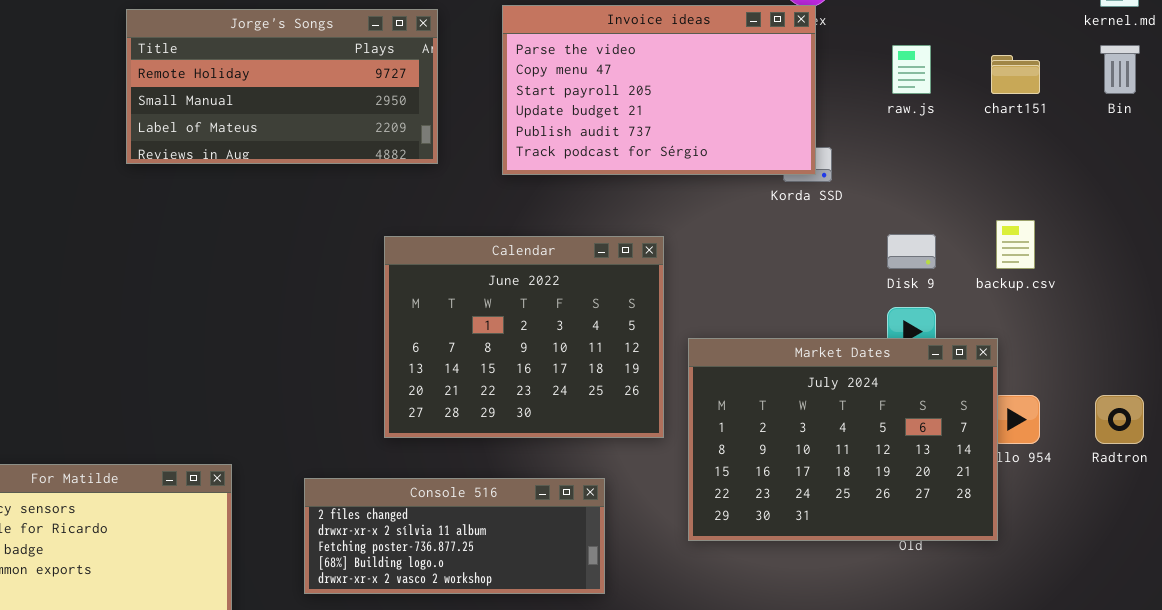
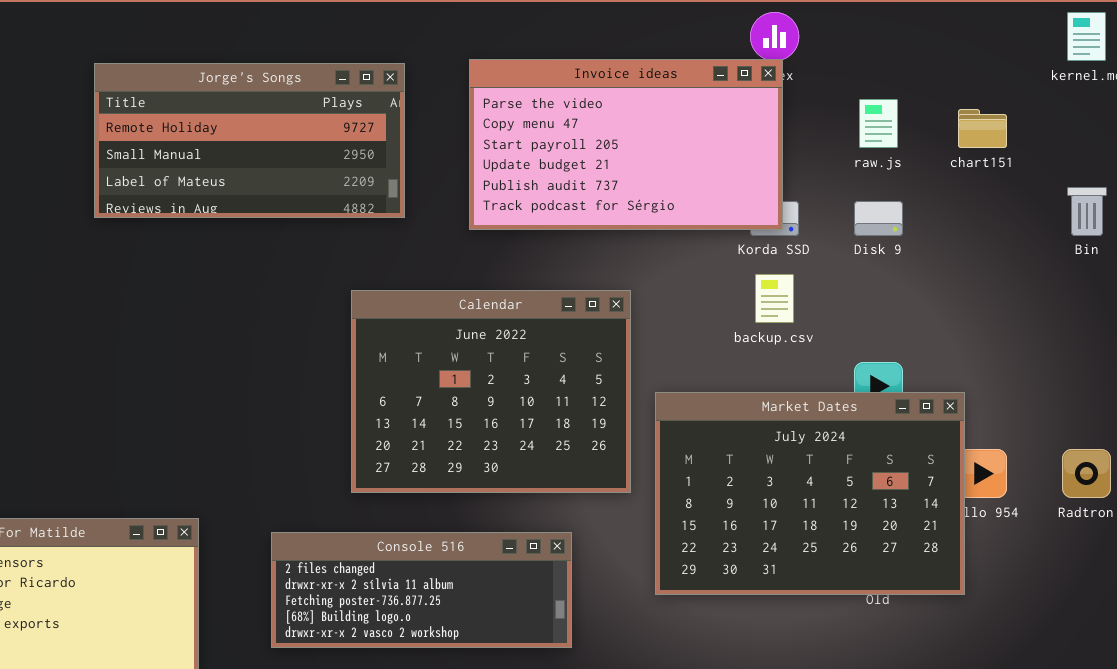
Bin: [1100,45,1140,94] -> [1067,187,1107,236], moved
backup.csv: [996,220,1035,269] -> [755,274,794,323], moved
Disk 9: [887,234,936,269] -> [854,201,903,236], moved

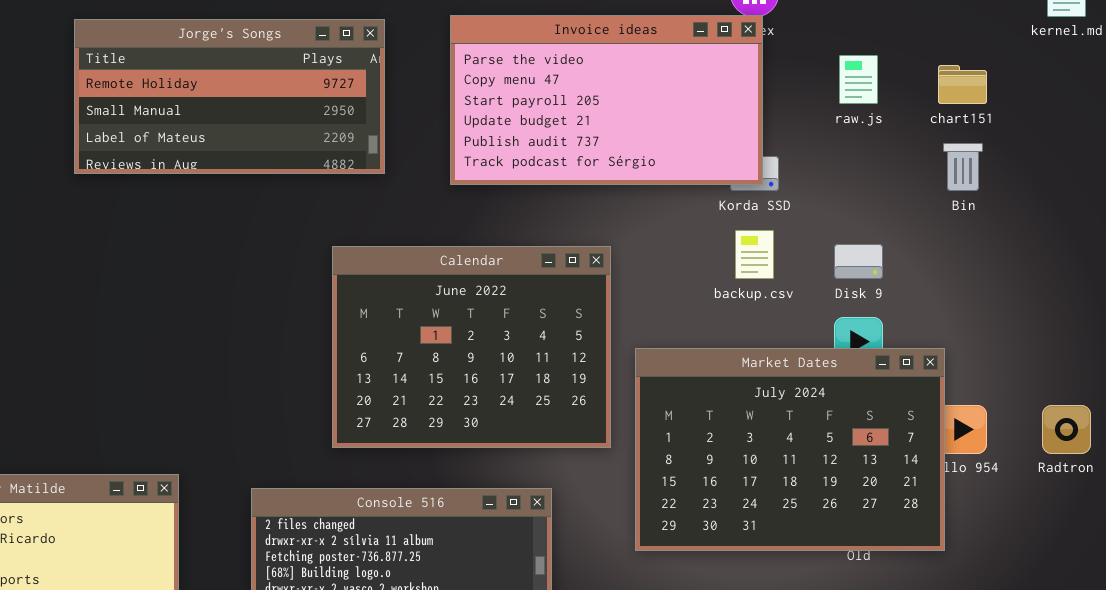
Bin: [1067,187,1107,236] -> [943,143,983,191], moved
Disk 9: [854,201,903,236] -> [834,244,883,279], moved

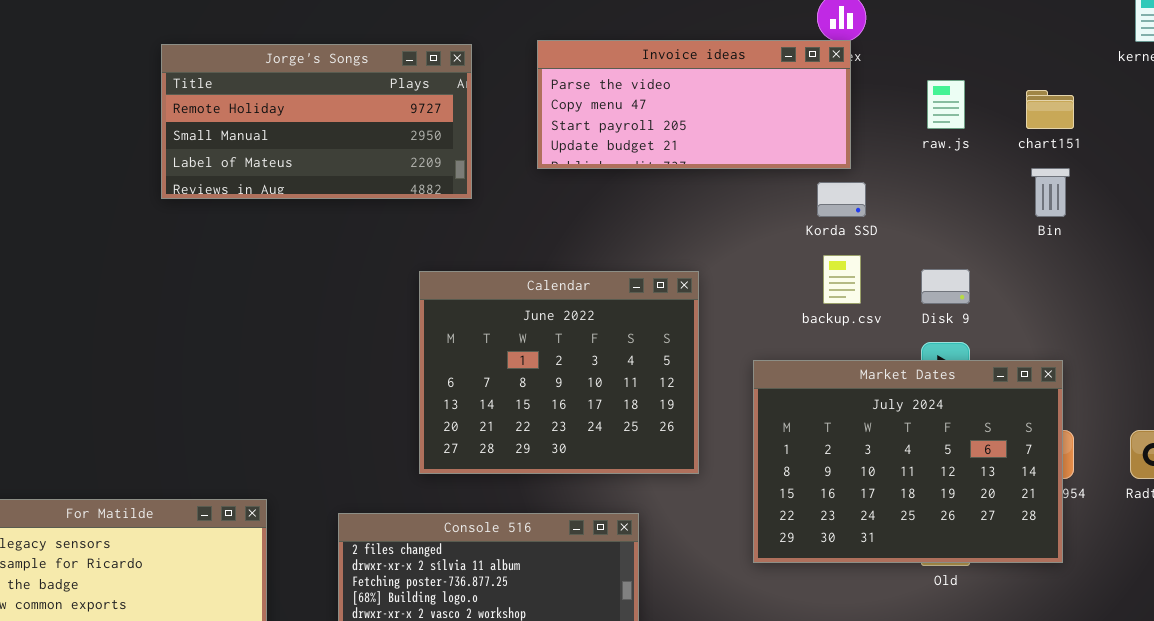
Invoice ideas: [450,15,763,185] -> [537,40,851,169], resized
Market Dates: [635,348,945,551] -> [753,360,1063,563], moved

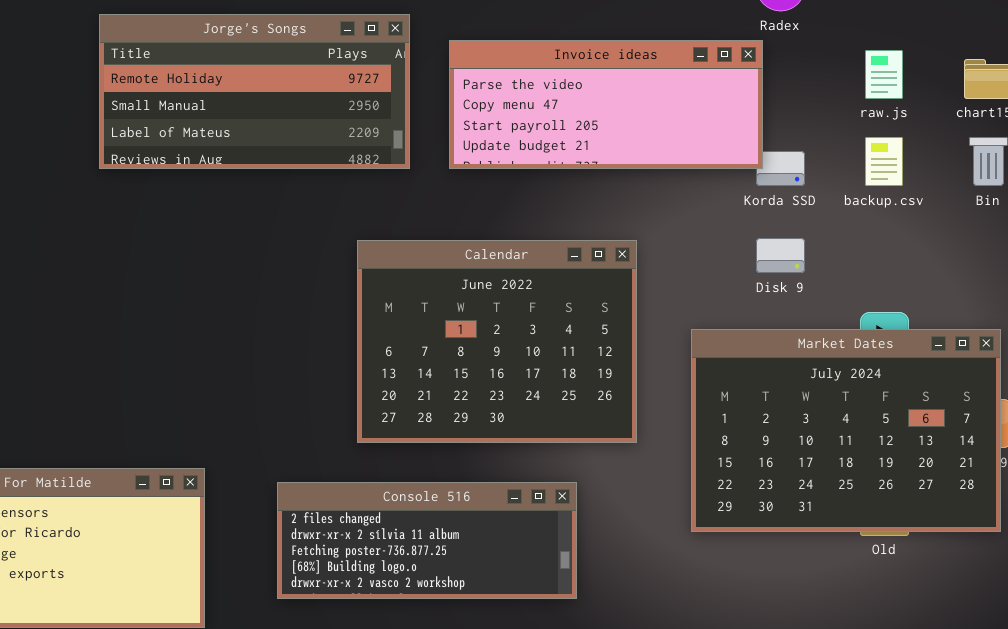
Invoice ideas: [537,40,851,169] -> [449,40,763,169], moved
backup.csv: [823,255,861,304] -> [865,137,903,186], moved
Disk 9: [921,269,970,304] -> [756,238,805,273], moved

